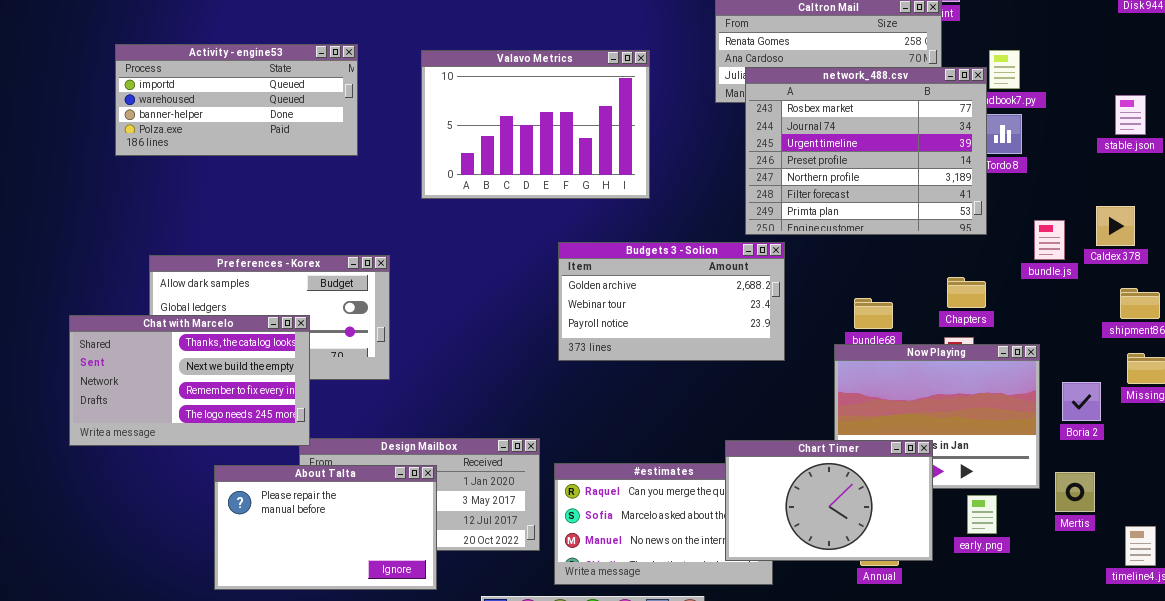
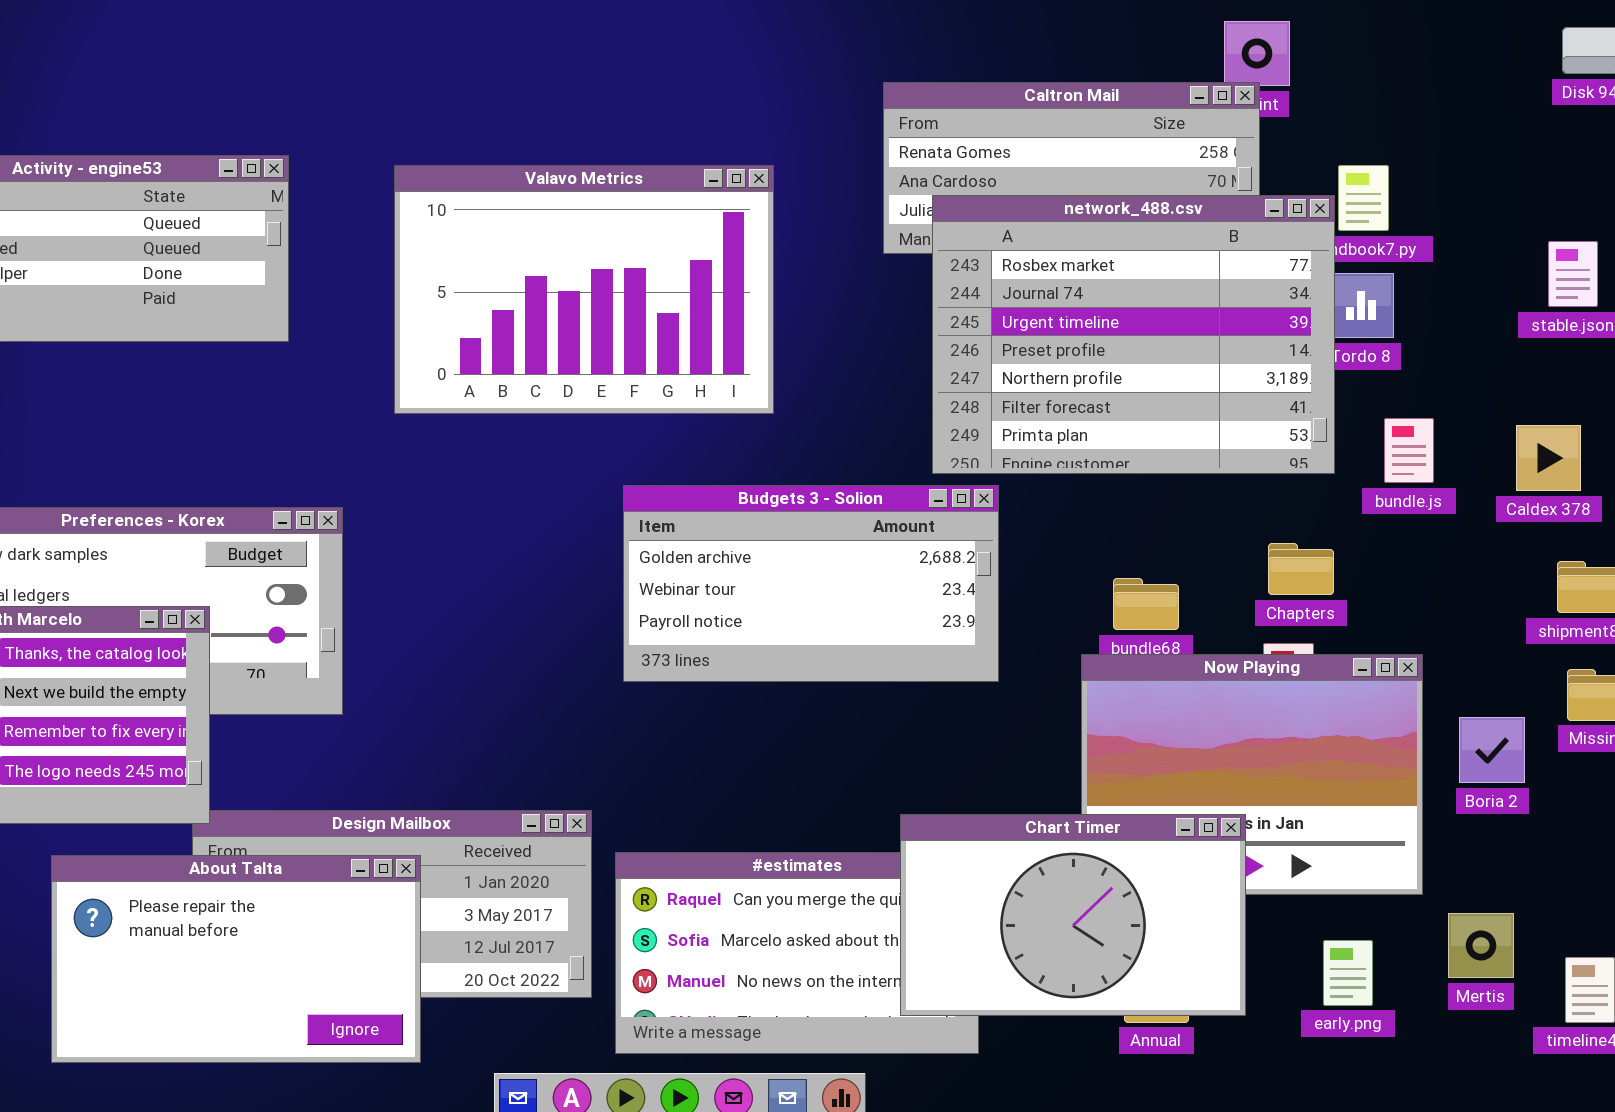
bundle.js: [1034,220,1065,260] -> [1384,418,1434,483], moved
Mertis: [1055,472,1095,512] -> [1448,913,1514,978], moved
early.png: [967,495,997,534] -> [1323,940,1373,1006], moved

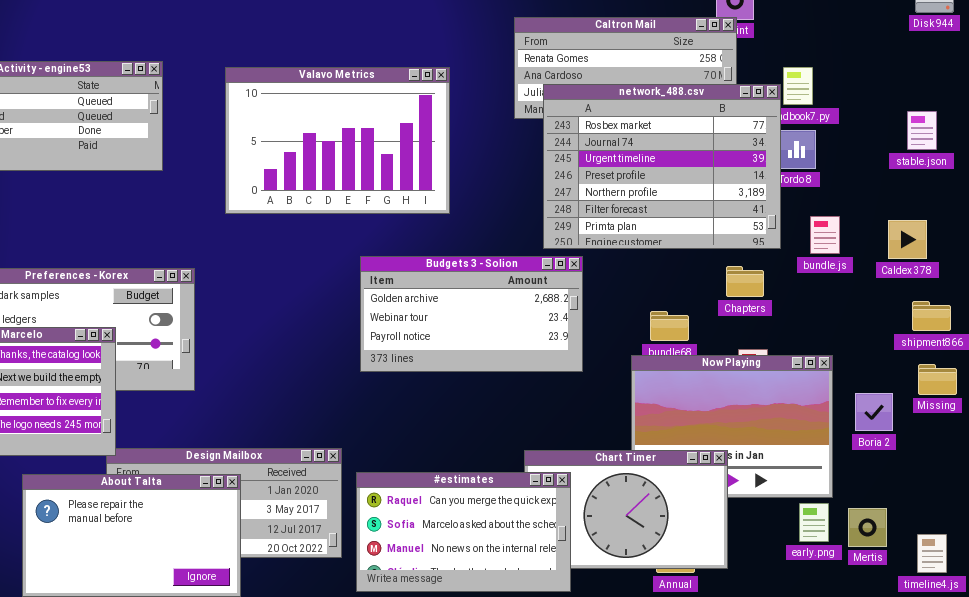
Chapters: [1268,543,1334,595] -> [726,266,764,297], moved
#estimates: [615,852,979,1054] -> [356,472,571,592], raised
early.png: [1323,940,1373,1006] -> [799,503,829,542], moved

